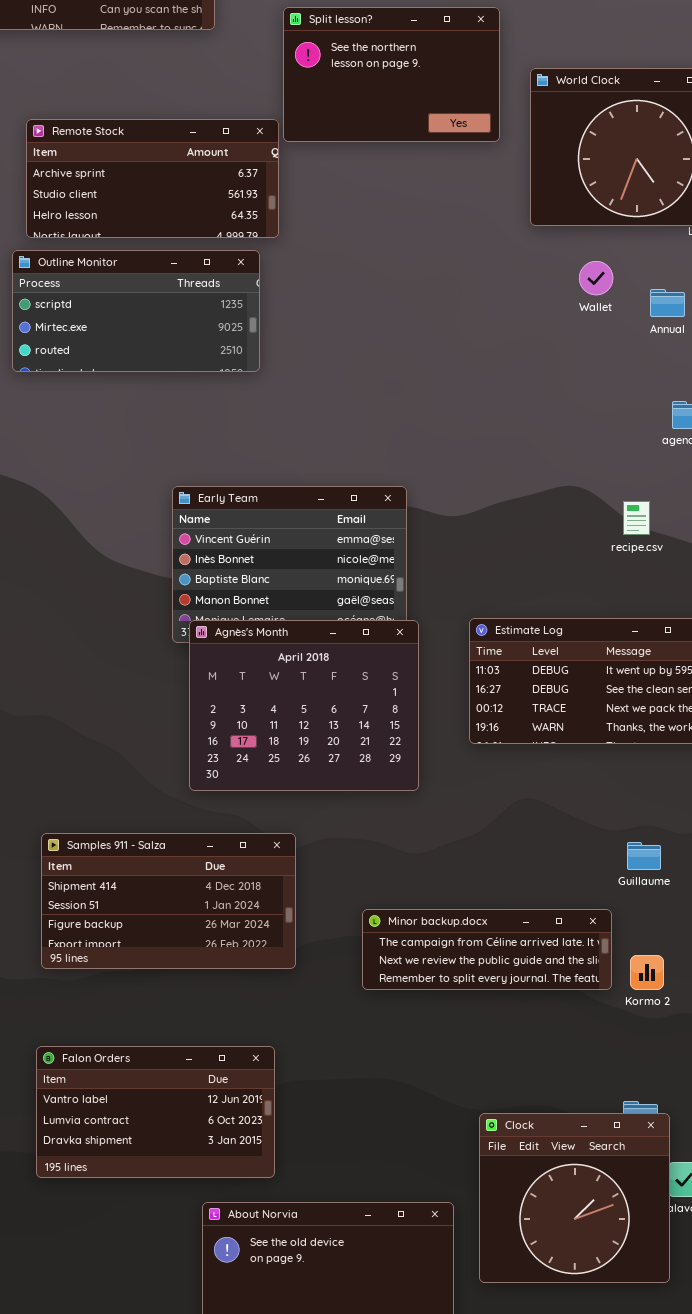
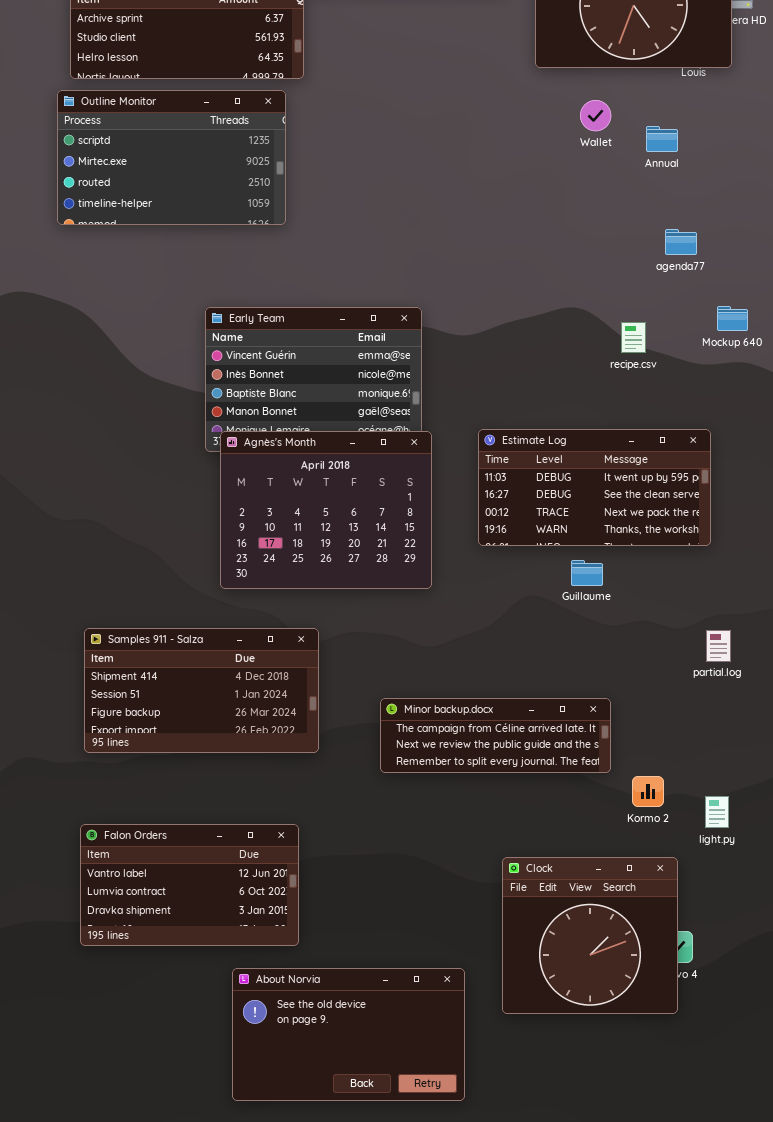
Outline Monitor: [12,250,260,372] -> [57,90,286,225], resized
Guillaume: [627,842,661,870] -> [571,560,603,586], moved
Kormo 2: [630,955,664,990] -> [632,776,664,807], moved
Clock: [479,1113,670,1283] -> [502,857,678,1014], moved

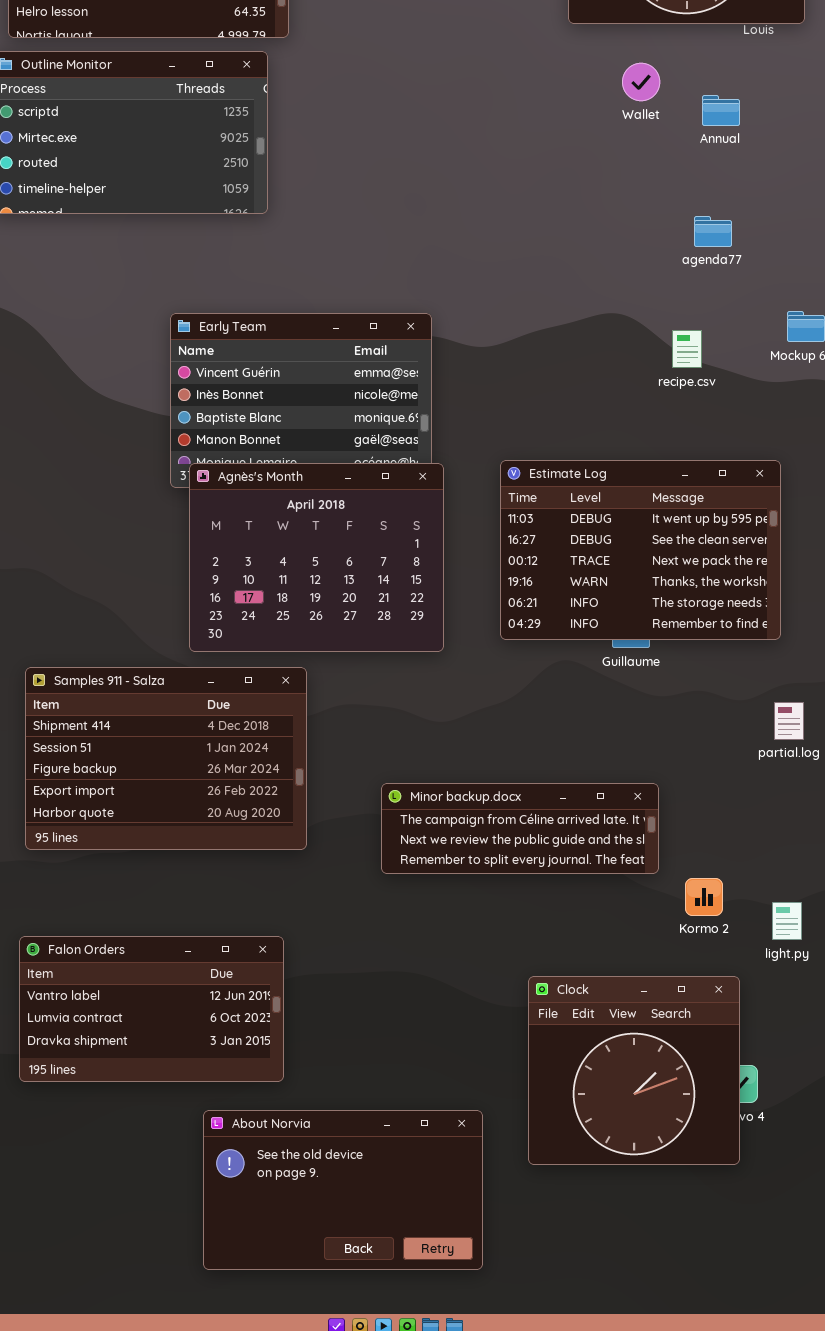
agenda77: [665,229,697,255] -> [694,216,732,247], moved
Estimate Log: [478,429,711,546] -> [500,460,781,640], resized
Samples 911 - Salza: [84,628,319,753] -> [25,667,307,850], resized

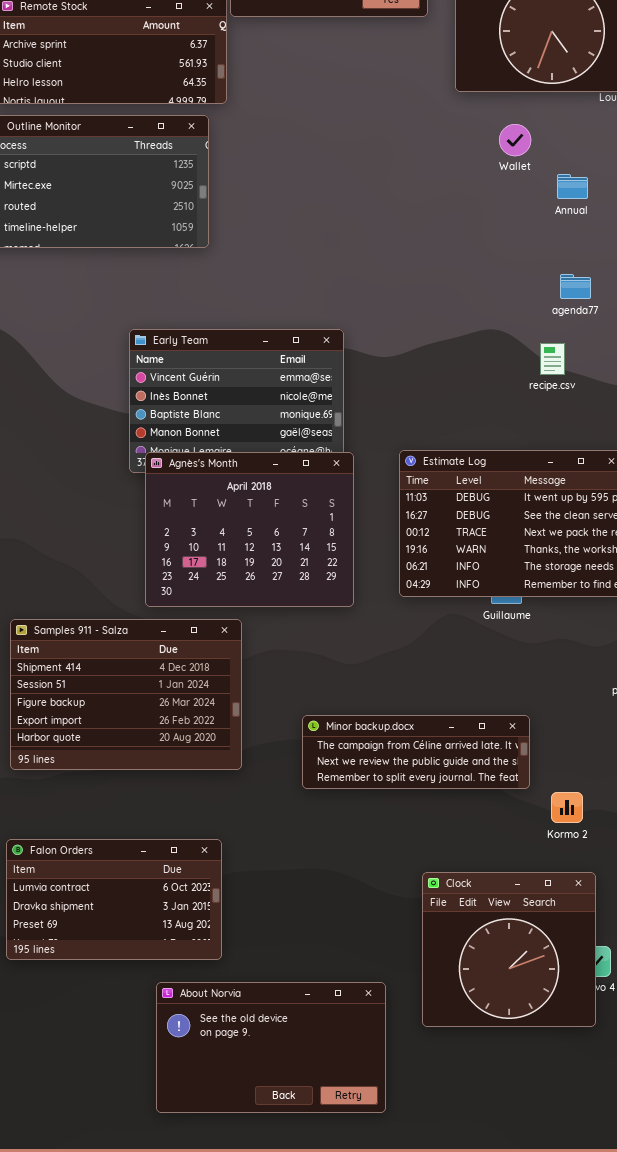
Annual: [702,95,740,126] -> [557,174,588,199], moved
agenda77: [694,216,732,247] -> [560,274,591,299], moved
Falon Orders: [19,936,284,1082] -> [6,839,222,960], scrolled down 1 row

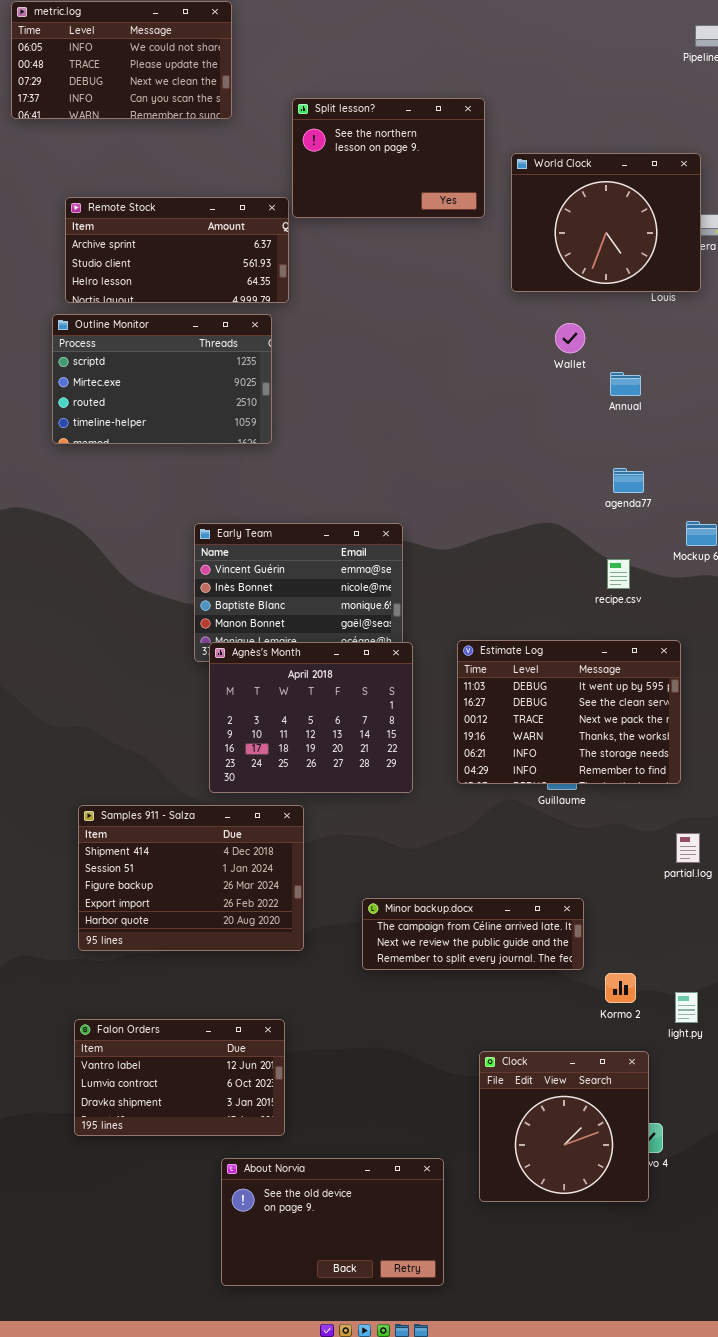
recipe.csv: [540,343,565,375] -> [607,559,630,589], moved
Falon Orders: [6,839,222,960] -> [74,1019,285,1136], scrolled up 1 row

